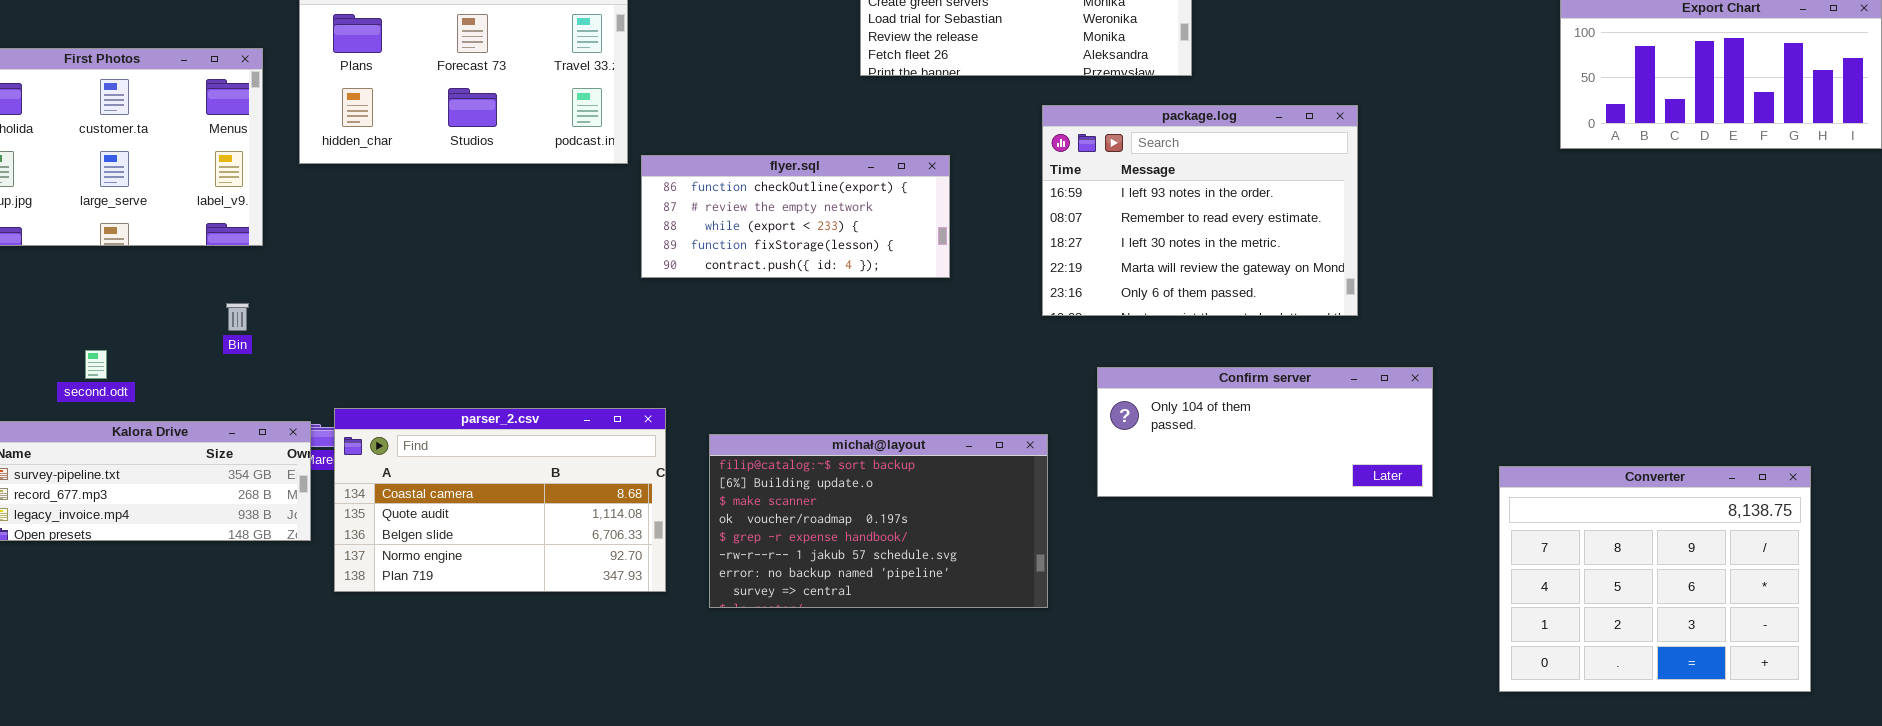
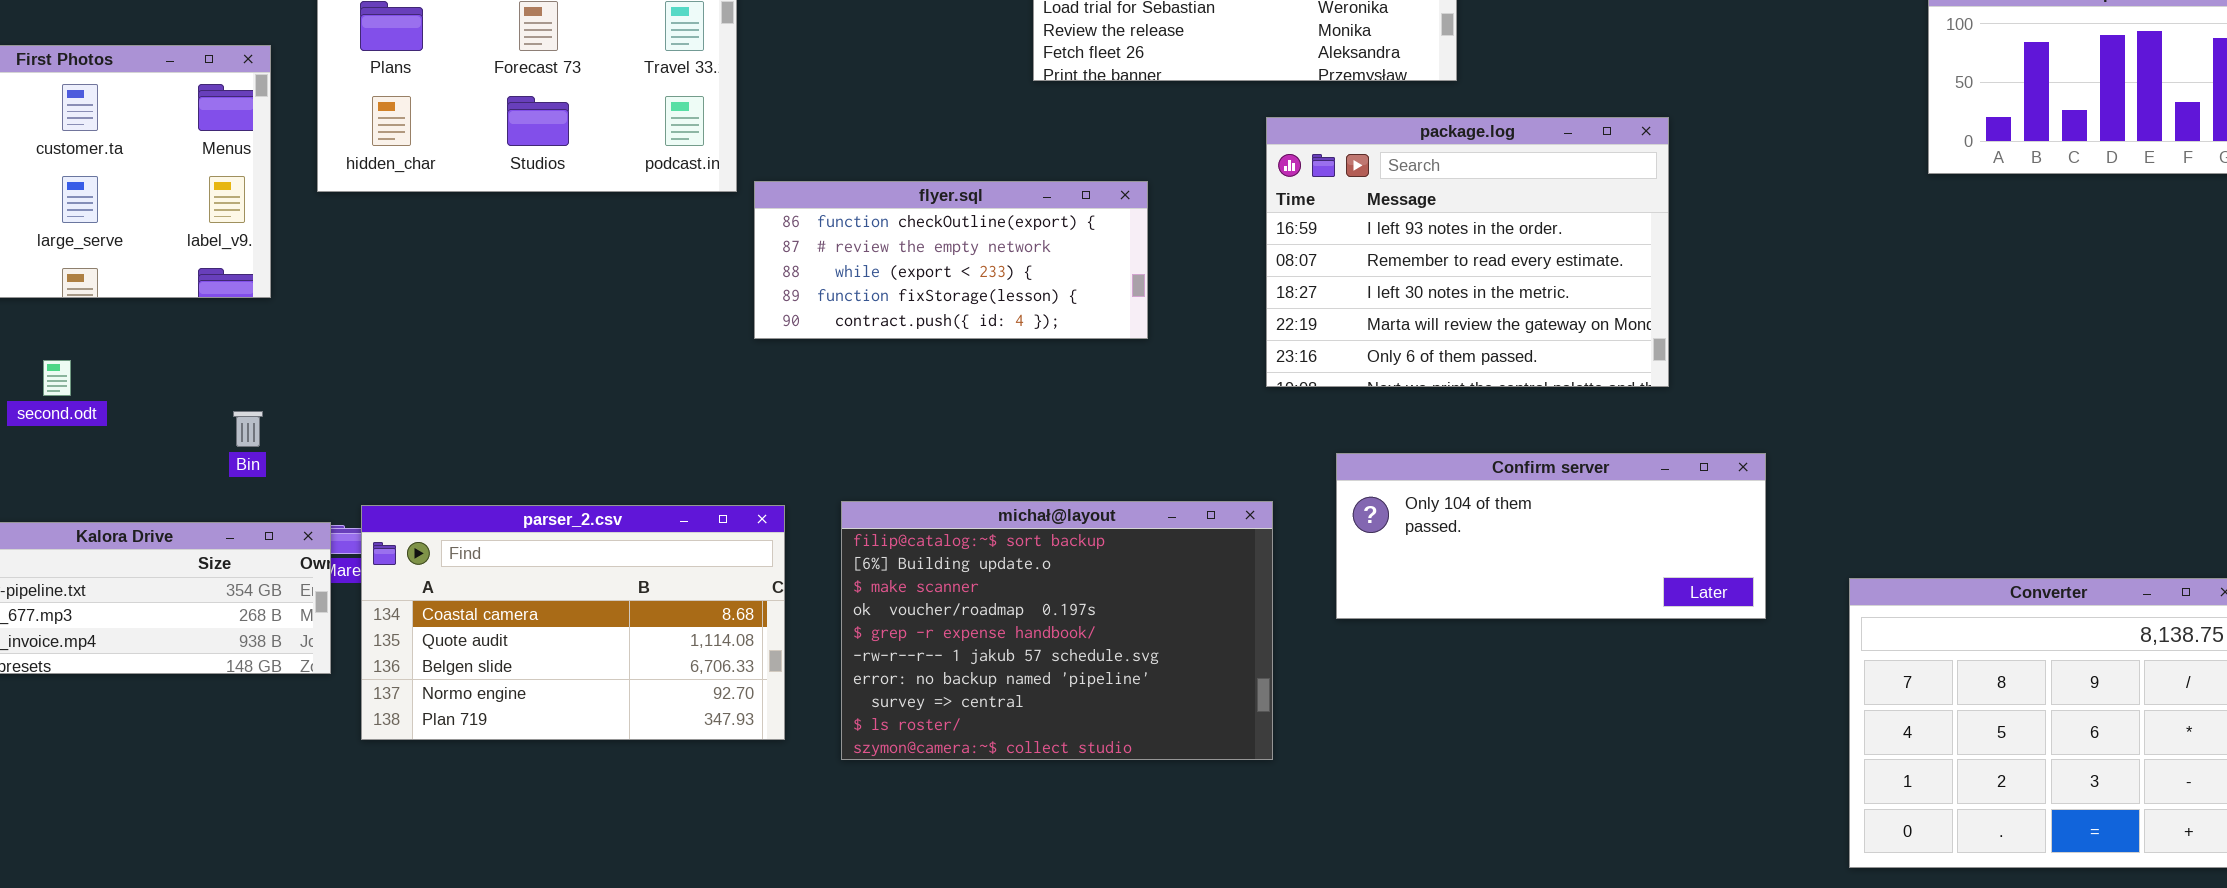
Bin: [226,303,249,331] -> [233,411,263,447], moved
second.odt: [85,350,107,379] -> [43,360,71,396], moved
michał@layout: [709,434,1048,608] -> [841,501,1273,760], resized

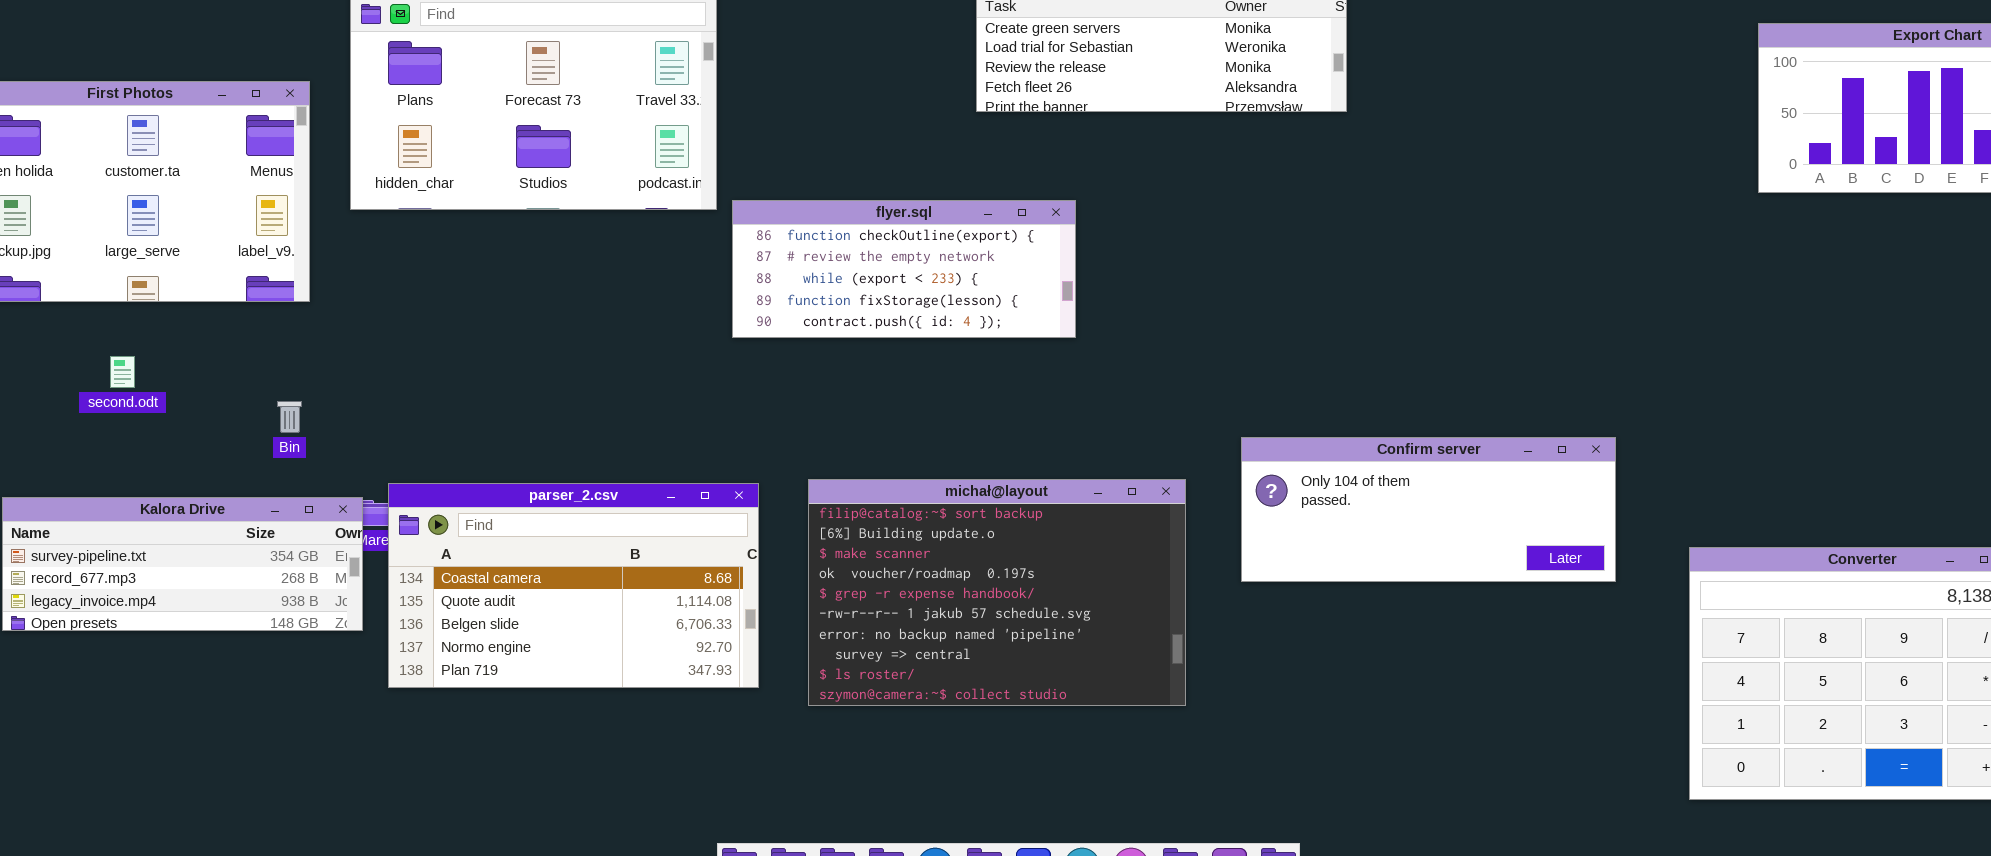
package.log: [1266,117,1669,387] -> none, closed

